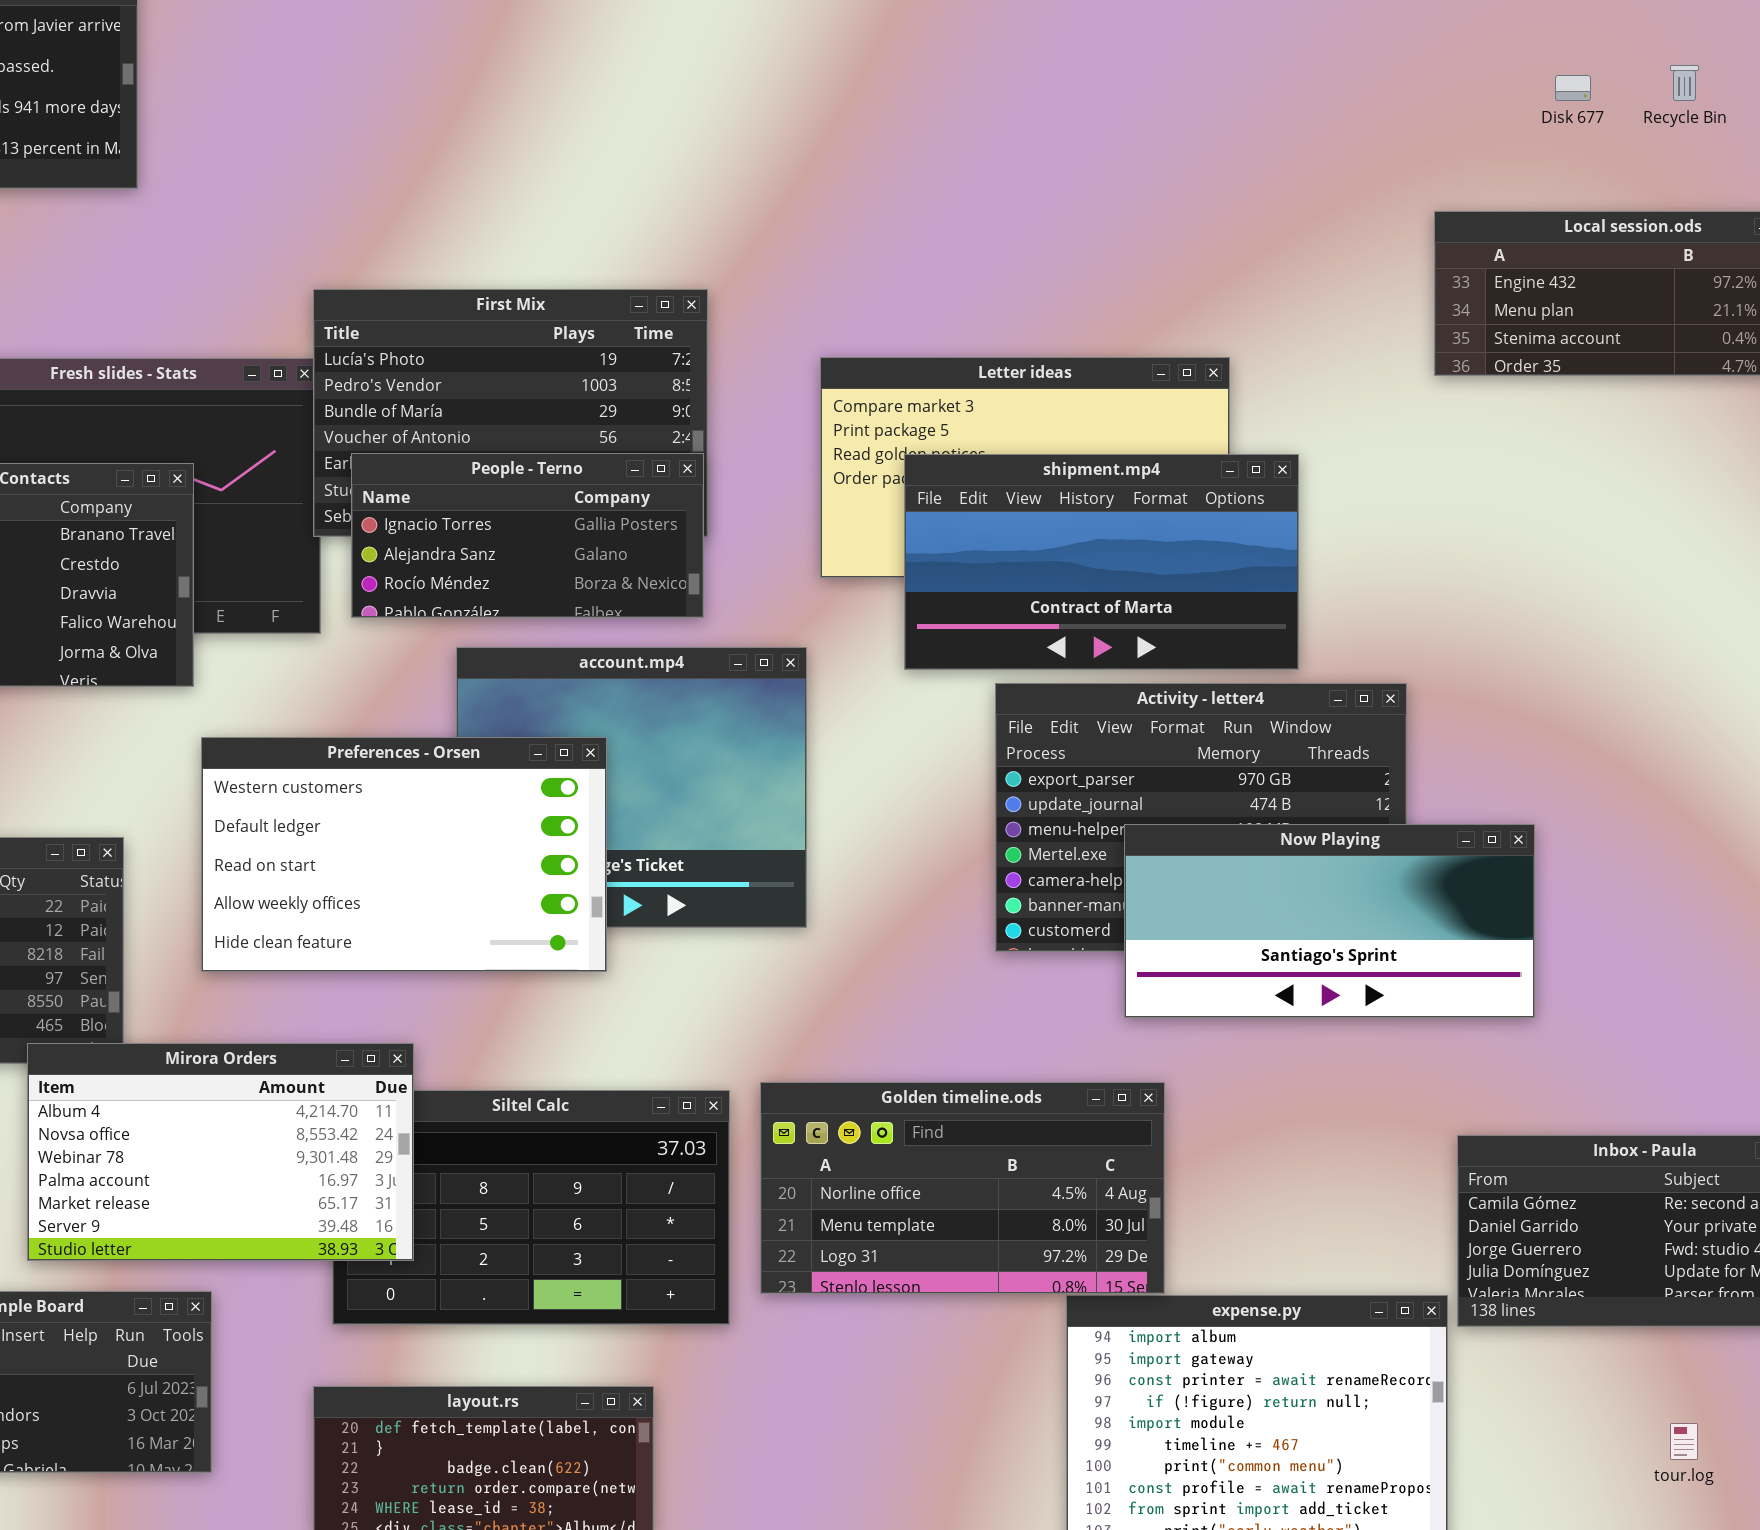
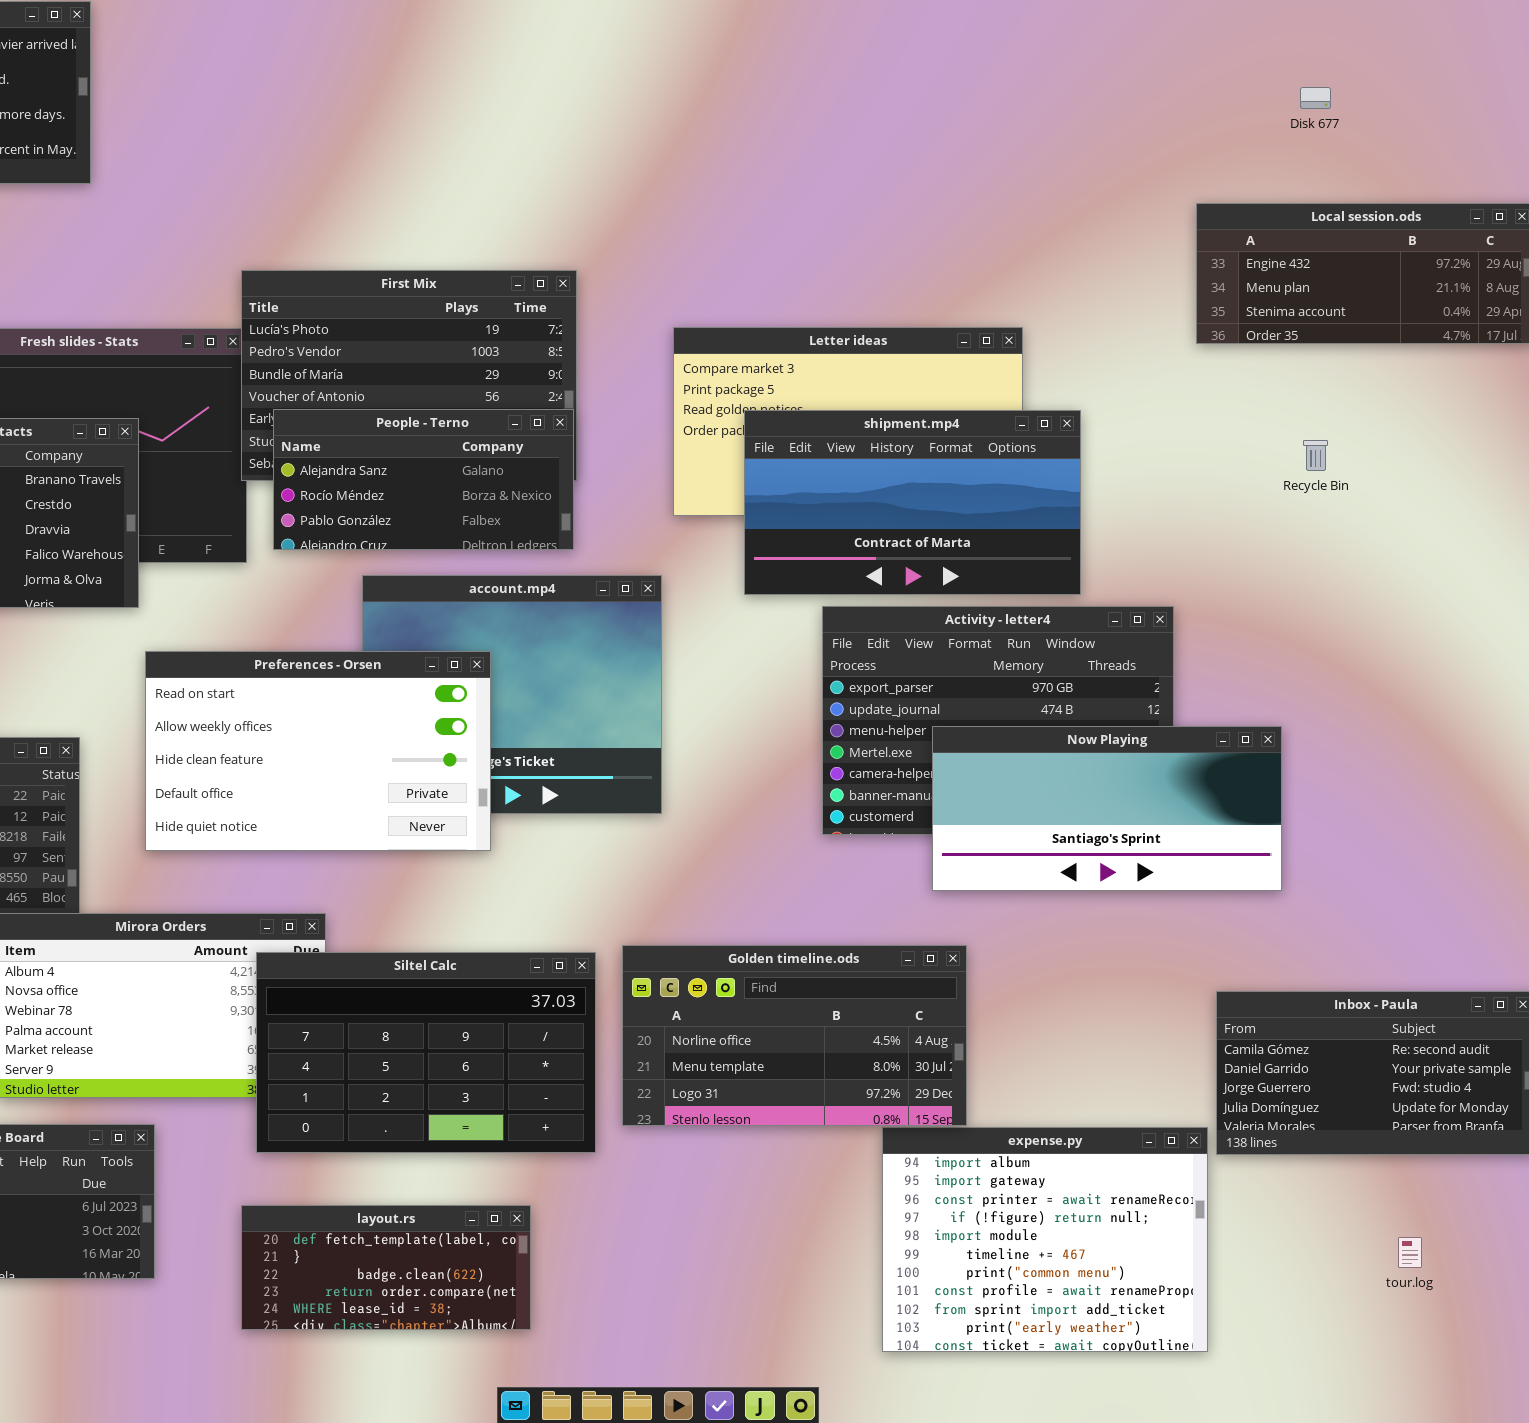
Recycle Bin: [1670,65,1699,101] -> [1303,440,1328,471], moved
People - Terno: [351,453,704,618] -> [273,409,574,550], scrolled down 1 row
Preferences - Orsen: [201,737,607,972] -> [145,651,491,851], scrolled down 2 rows
Siltel Calc: [332,1090,730,1325] -> [256,952,596,1153], raised

